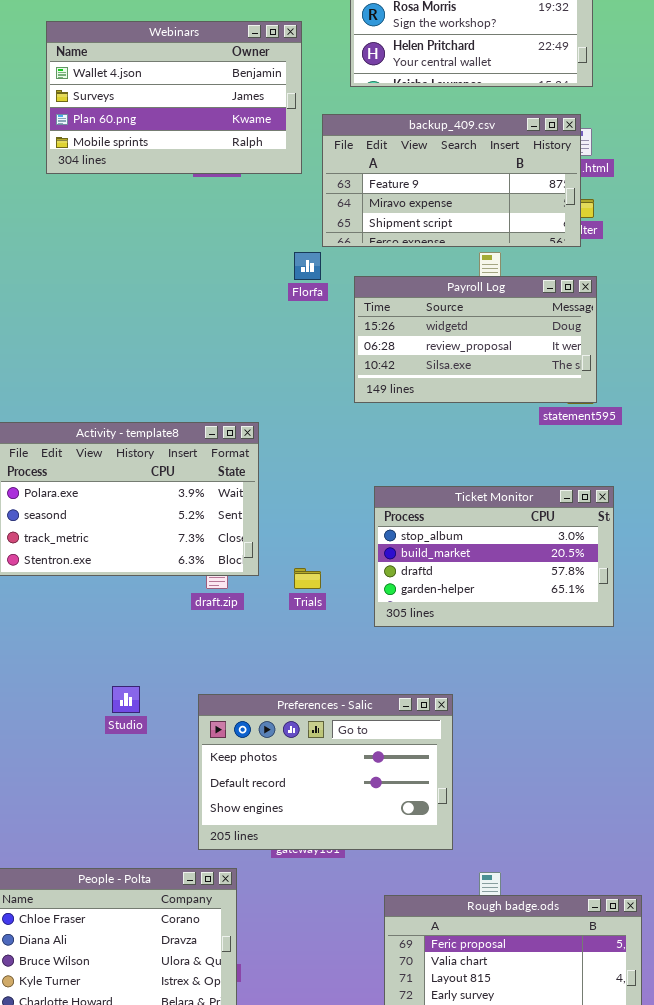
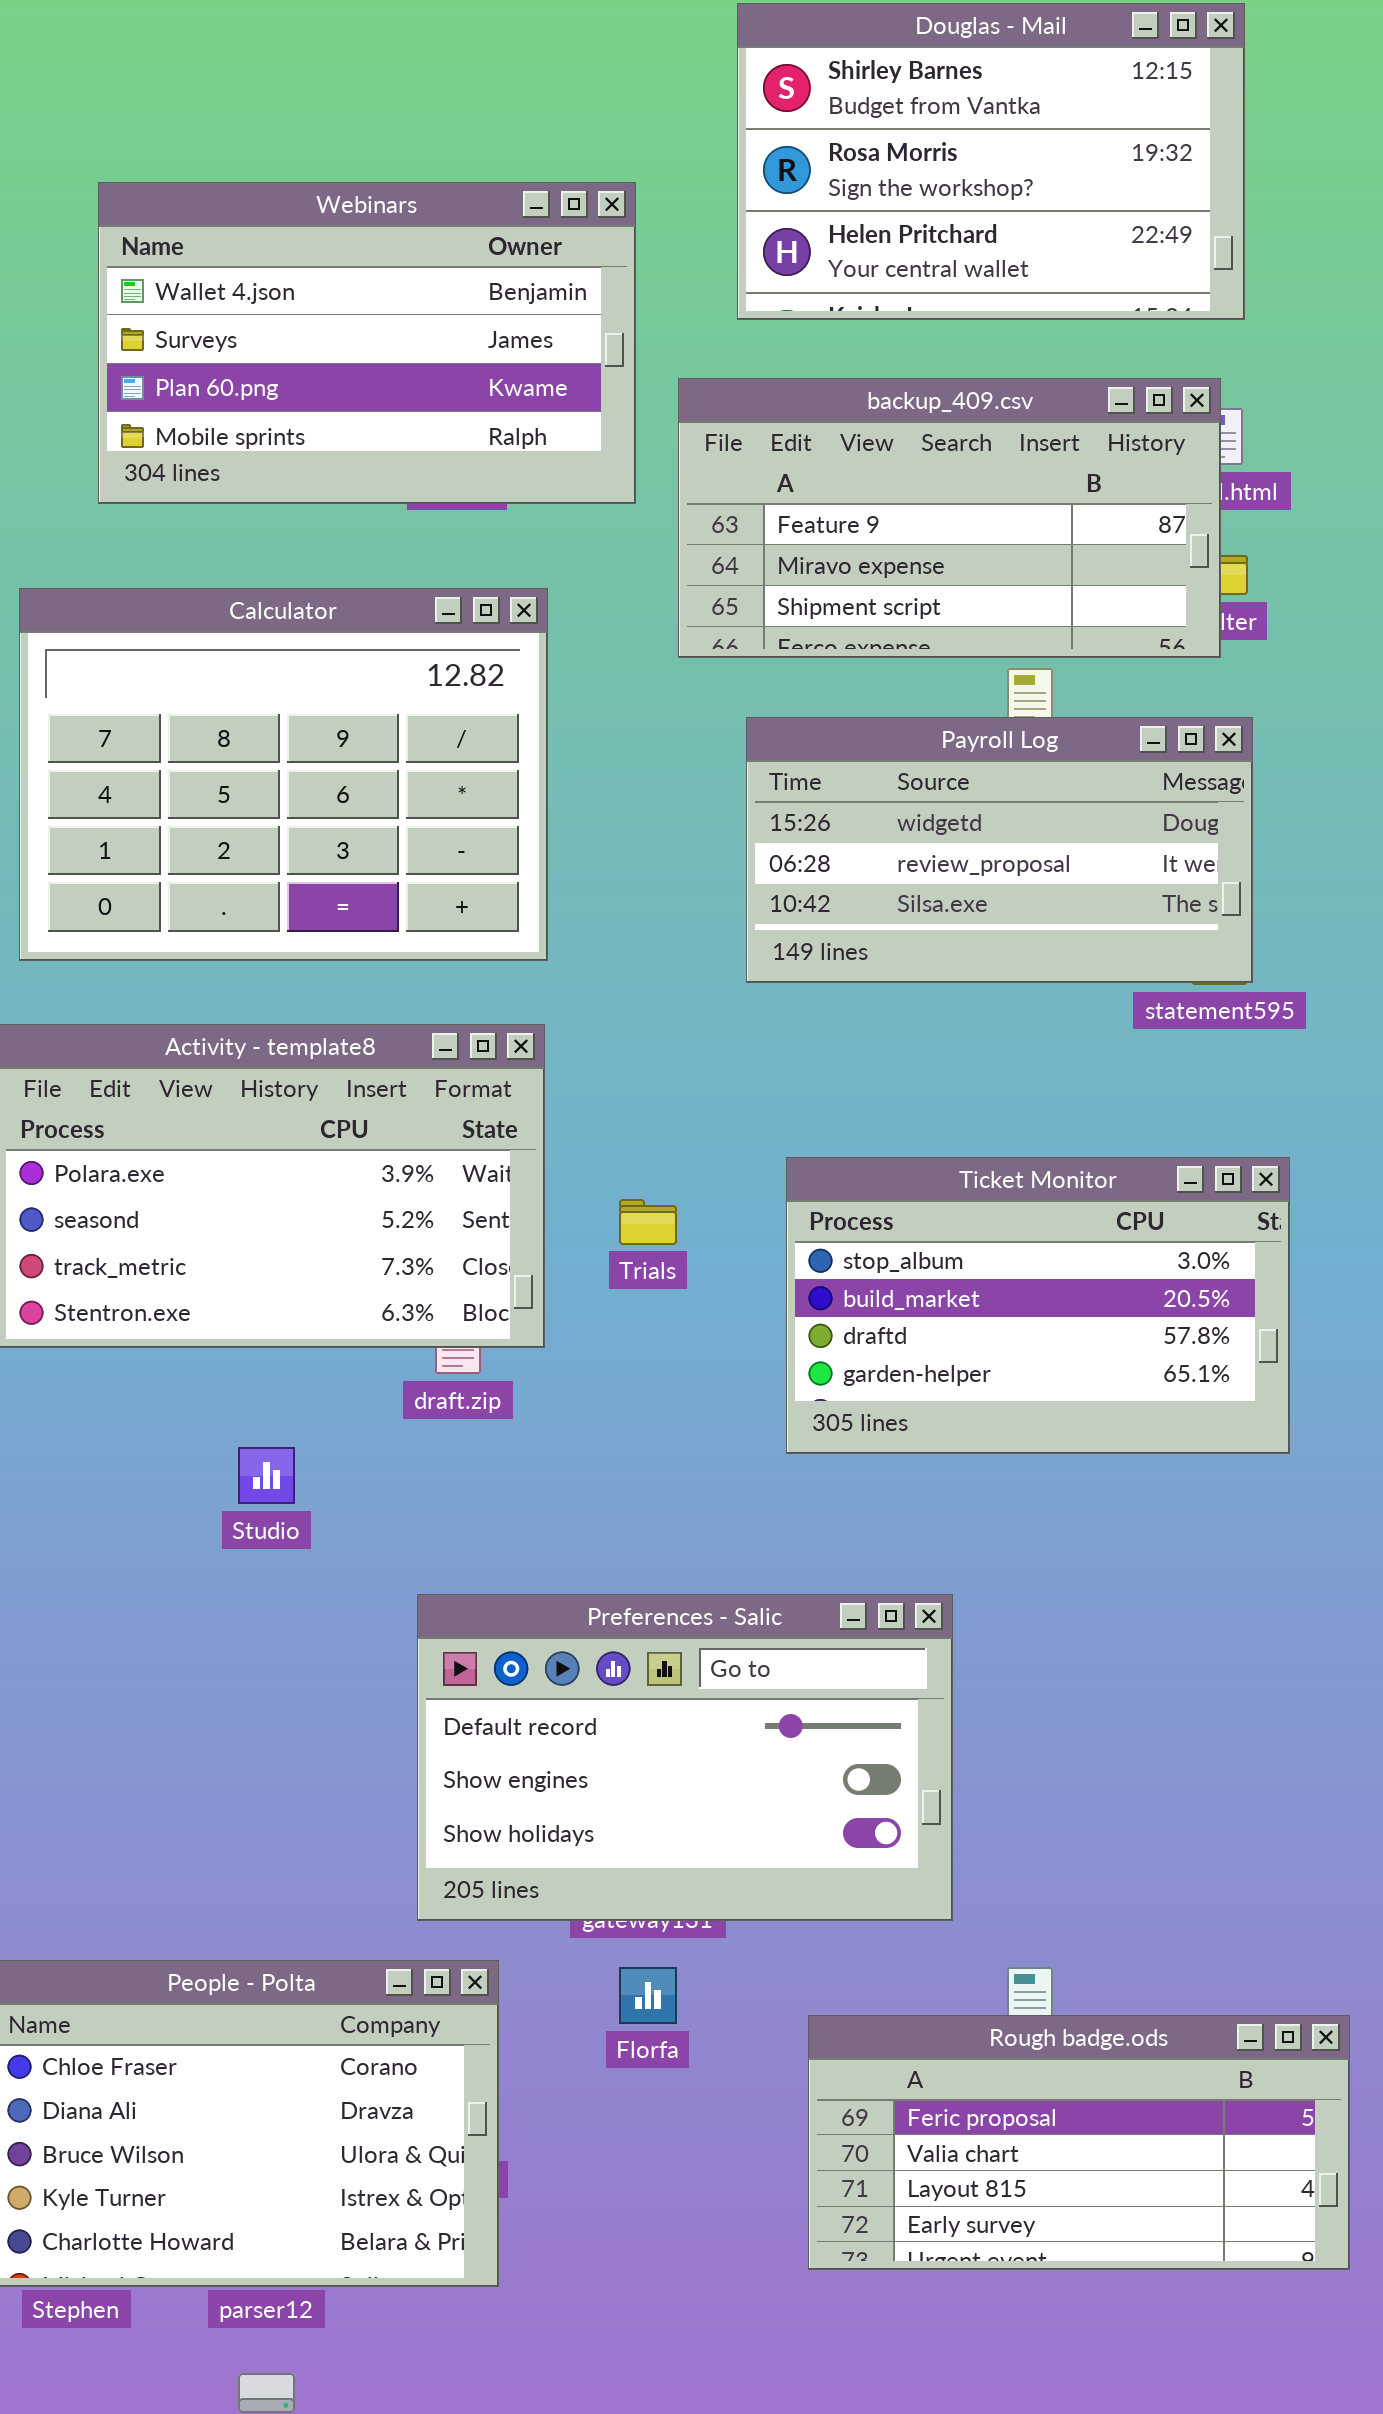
Calculator: none -> [19,588,548,961], opened
Florfa: [294,252,321,280] -> [619,1967,677,2024], moved
Trials: [294,568,321,589] -> [619,1199,677,1245], moved
Studio: [112,686,140,713] -> [238,1447,295,1504], moved
Preferences - Salic: [198,694,453,850] -> [417,1594,953,1921], scrolled down 1 row

